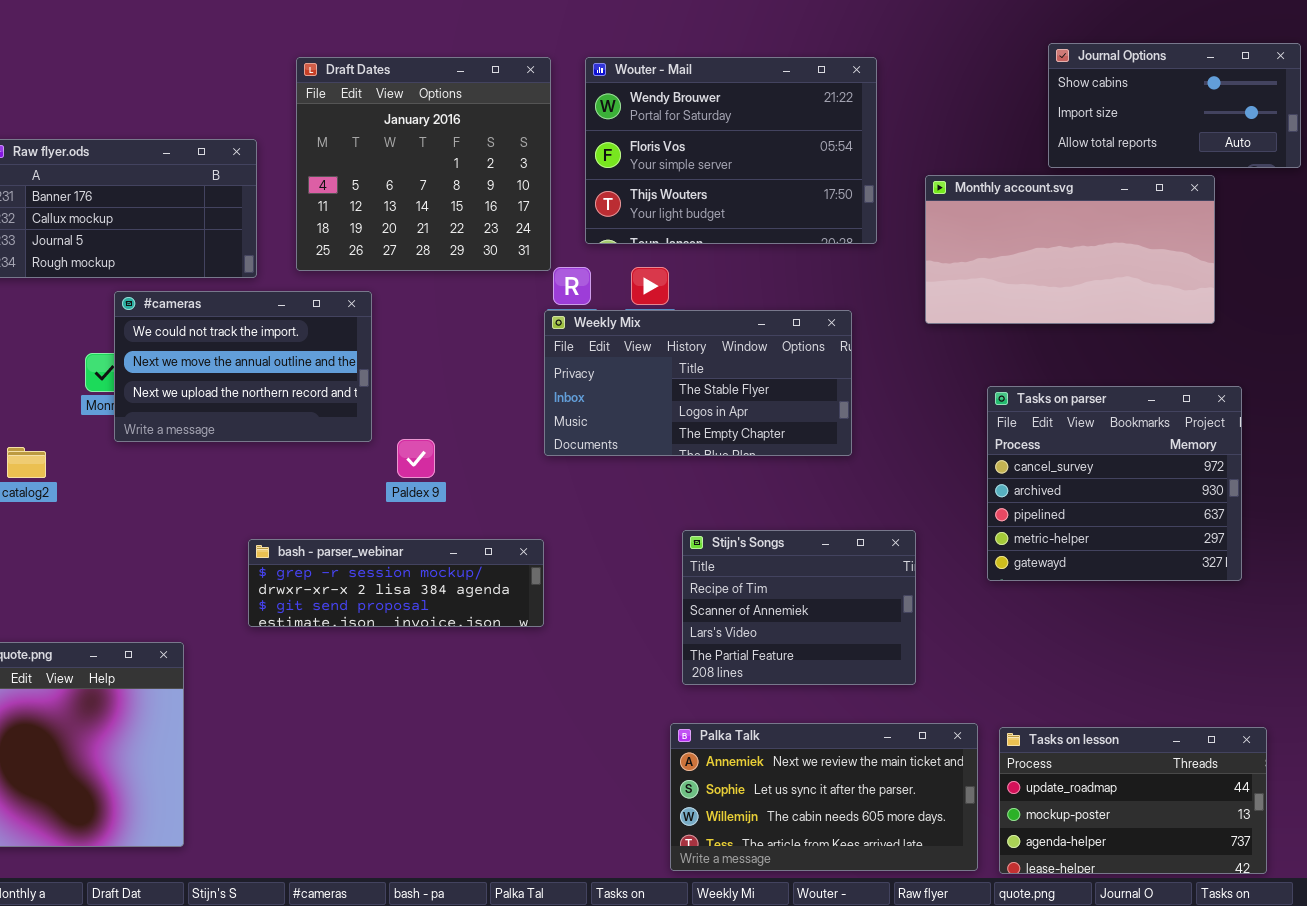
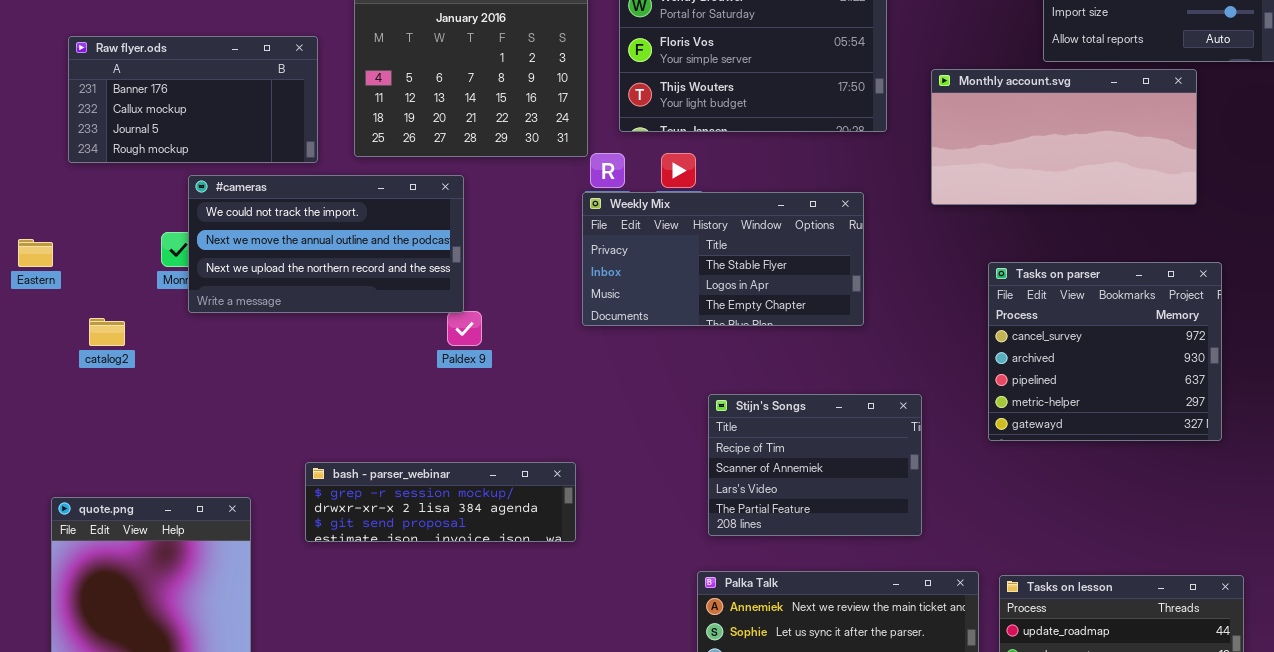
#cameras: [114,291,372,442] -> [188,175,464,313], resized
bash - parser_webinar: [248,539,544,627] -> [305,462,576,542], moved

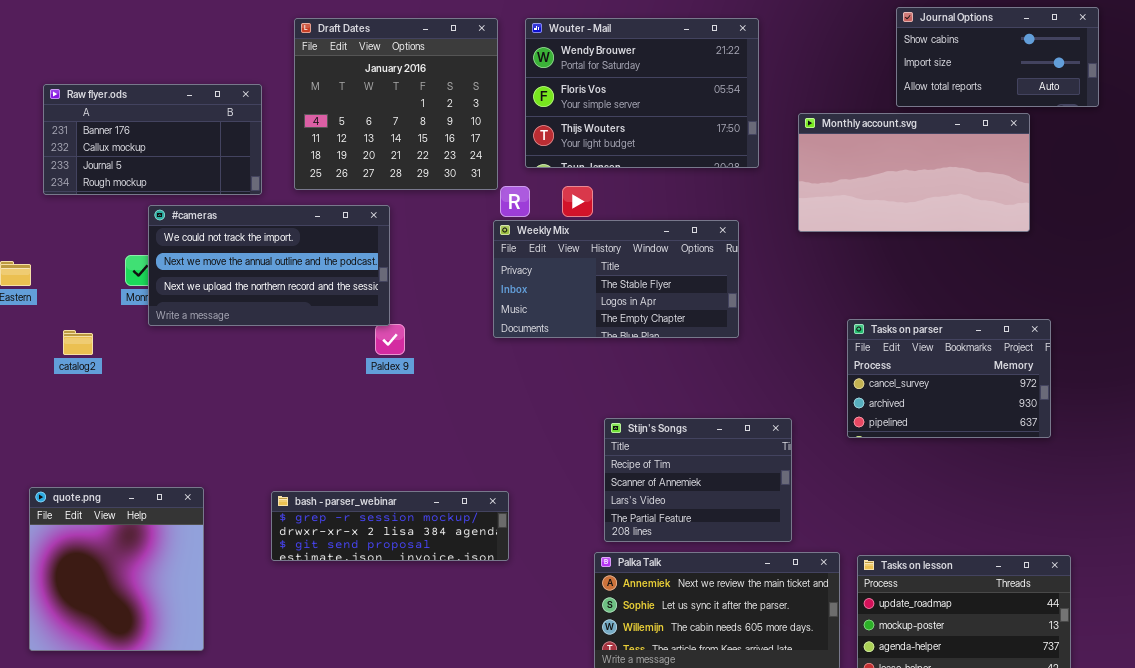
Tasks on parser: [988,262,1222,441] -> [847,319,1051,438], resized
Stijn's Songs: [708,394,922,536] -> [604,418,792,542], moved
bash - parser_webinar: [305,462,576,542] -> [271,491,509,561], moved

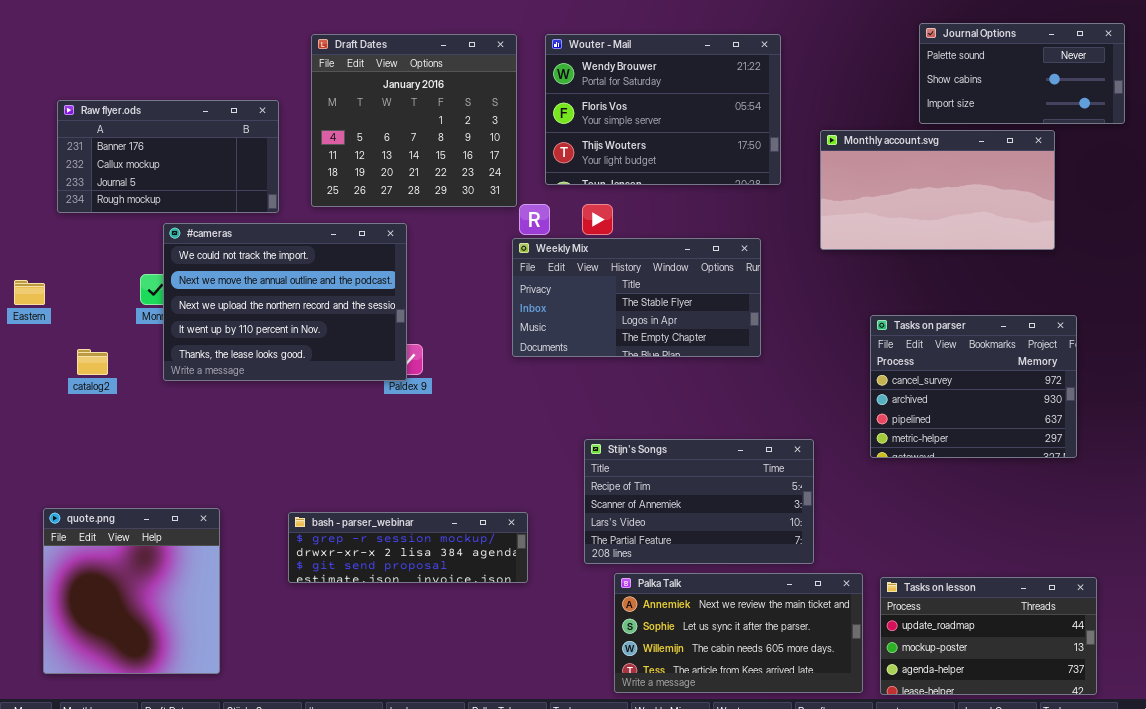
Journal Options: [896,7,1099,107] -> [919,23,1125,124], scrolled up 1 row
#cameras: [148,205,390,326] -> [163,223,407,381], resized
Tasks on parser: [847,319,1051,438] -> [870,315,1077,458], resized
Stijn's Songs: [604,418,792,542] -> [584,439,814,564], resized

